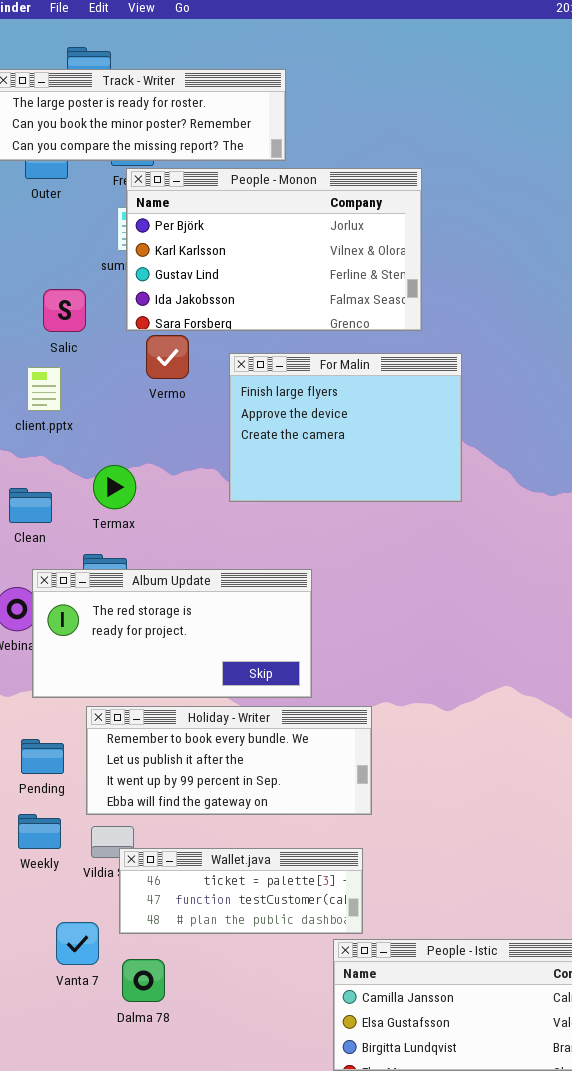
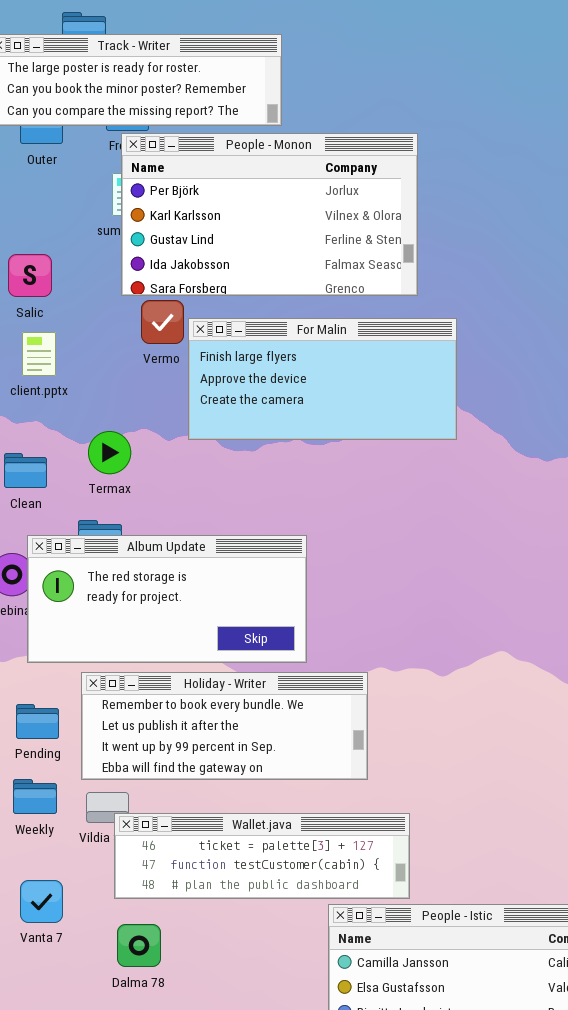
Salic: [43,289,86,332] -> [8,254,52,297], moved
For Malin: [229,353,462,502] -> [188,318,457,440], resized
Wallet.java: [119,848,363,934] -> [114,813,410,899], resized
Vanta 7: [56,922,99,965] -> [20,880,63,923], moved

